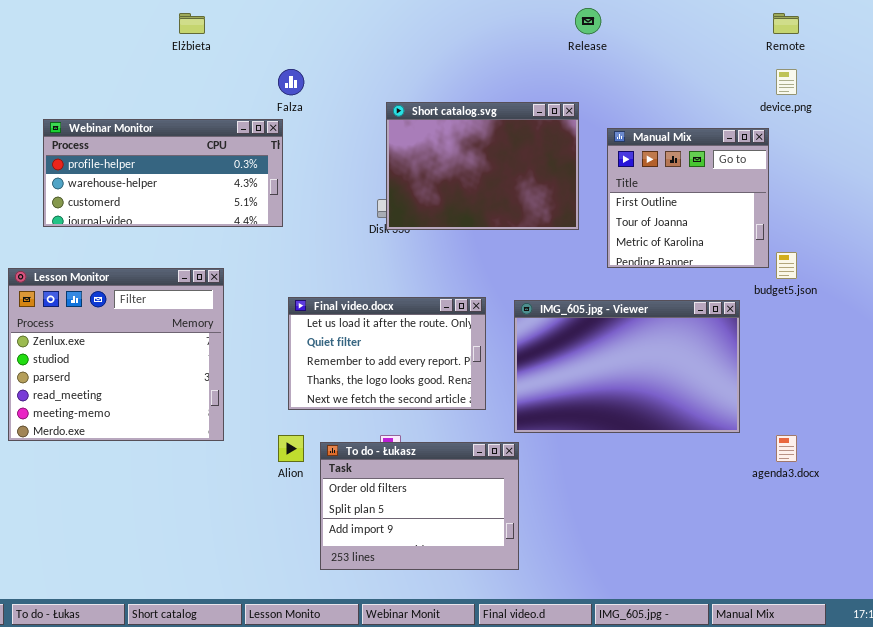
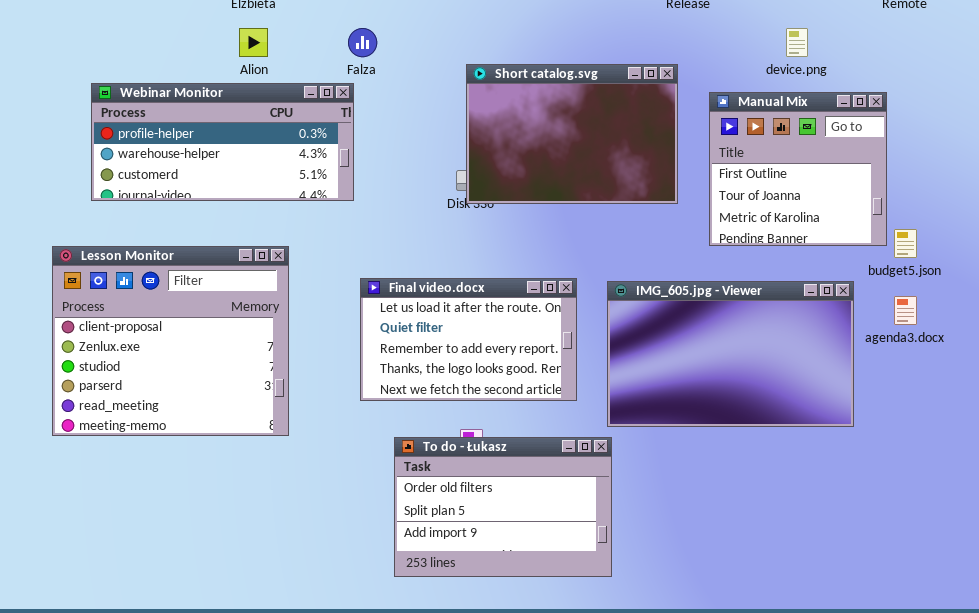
device.png: [776,69,797,95] -> [786,28,808,57], moved
Lesson Monitor: [8,268,224,441] -> [52,246,289,436], scrolled up 1 row
Alion: [278,435,304,462] -> [239,28,268,57], moved
agenda3.docx: [776,435,797,462] -> [894,296,917,325], moved

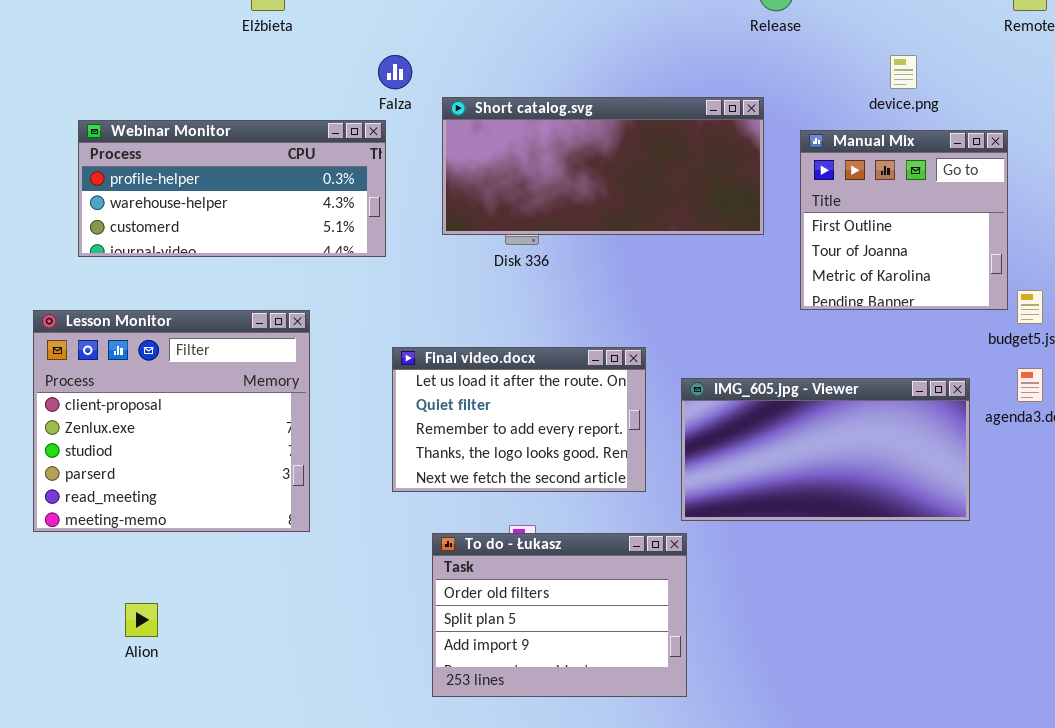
Alion: [239,28,268,57] -> [125,603,158,637], moved
Short catalog.svg: [466,64,678,204] -> [442,97,764,235], resized
IMG_605.jpg - Viewer: [607,281,854,427] -> [681,378,970,521], resized

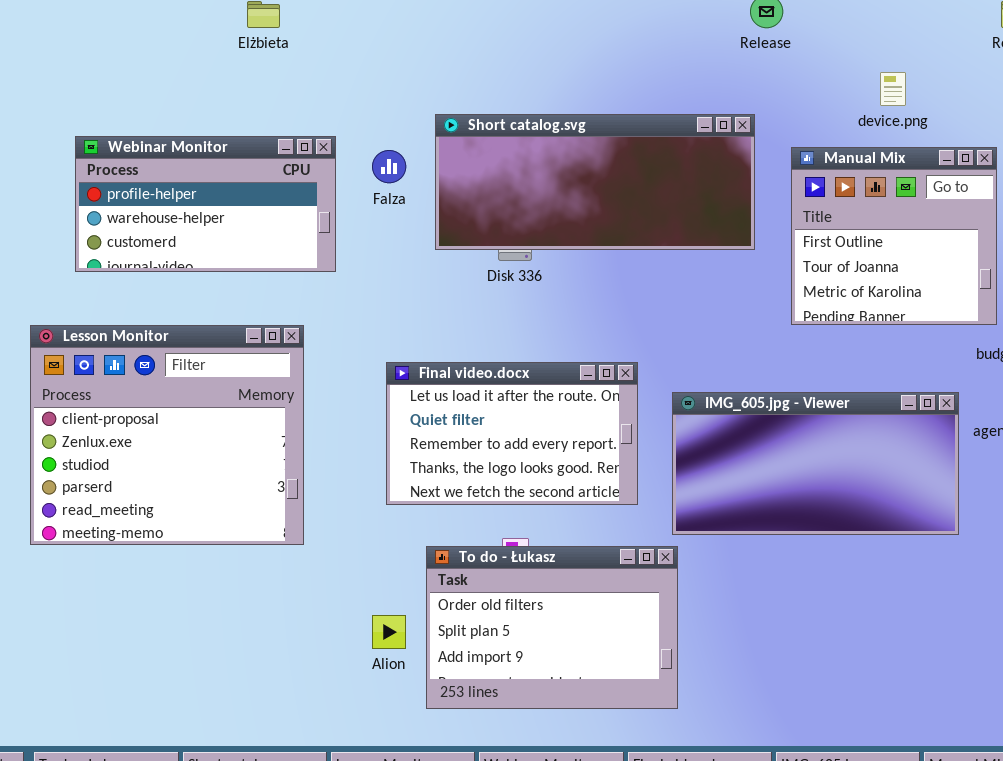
Falza: [378,55,412,89] -> [372,150,406,183], moved
Webinar Monitor: [78,120,386,257] -> [75,136,336,272], resized
Alion: [125,603,158,637] -> [372,615,406,649], moved

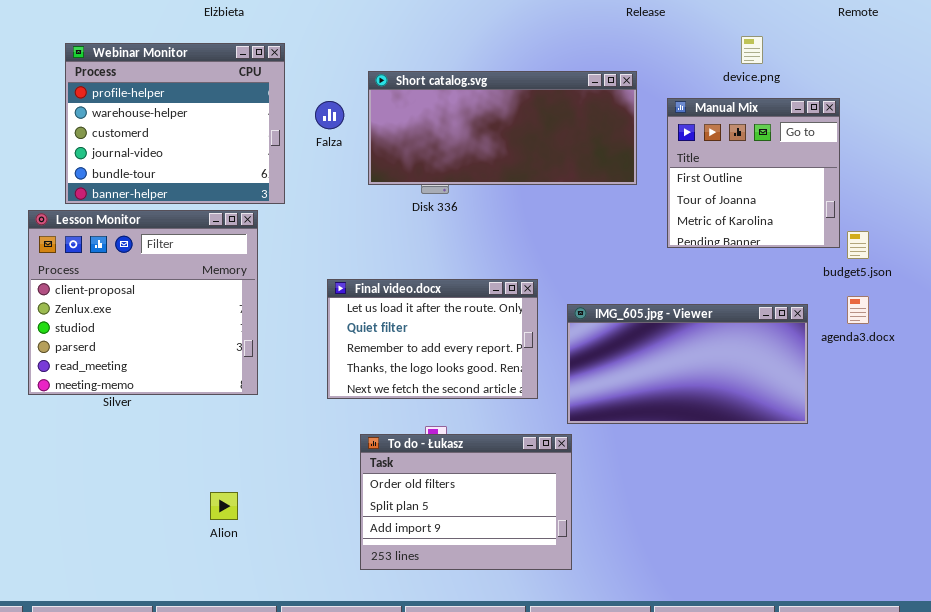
Webinar Monitor: [75,136,336,272] -> [65,43,285,204], resized
Lesson Monitor: [30,325,304,545] -> [28,210,258,395], moved
Alion: [372,615,406,649] -> [210,492,238,520], moved

